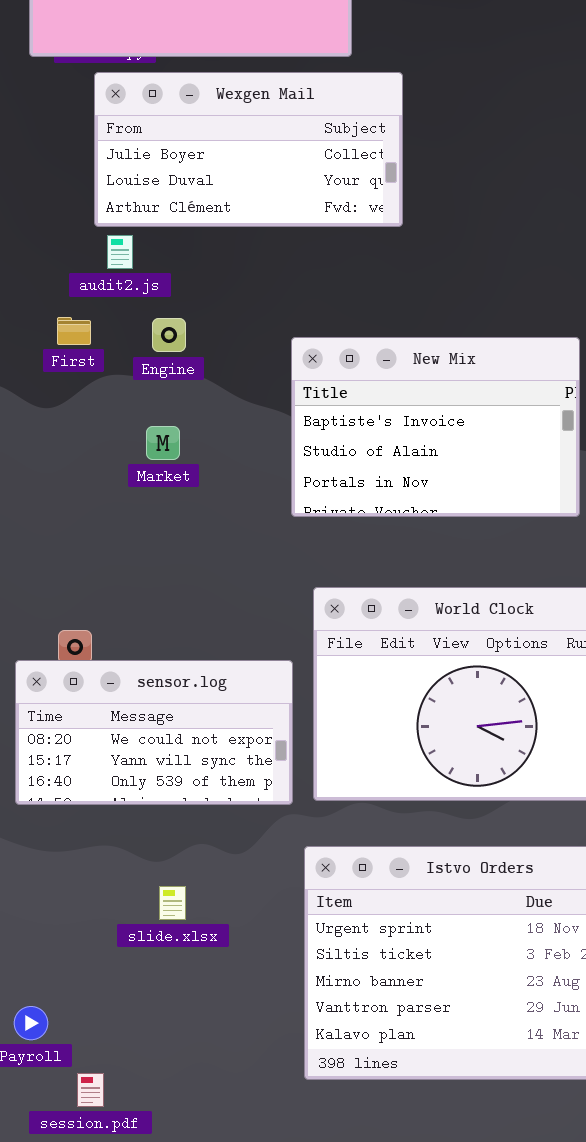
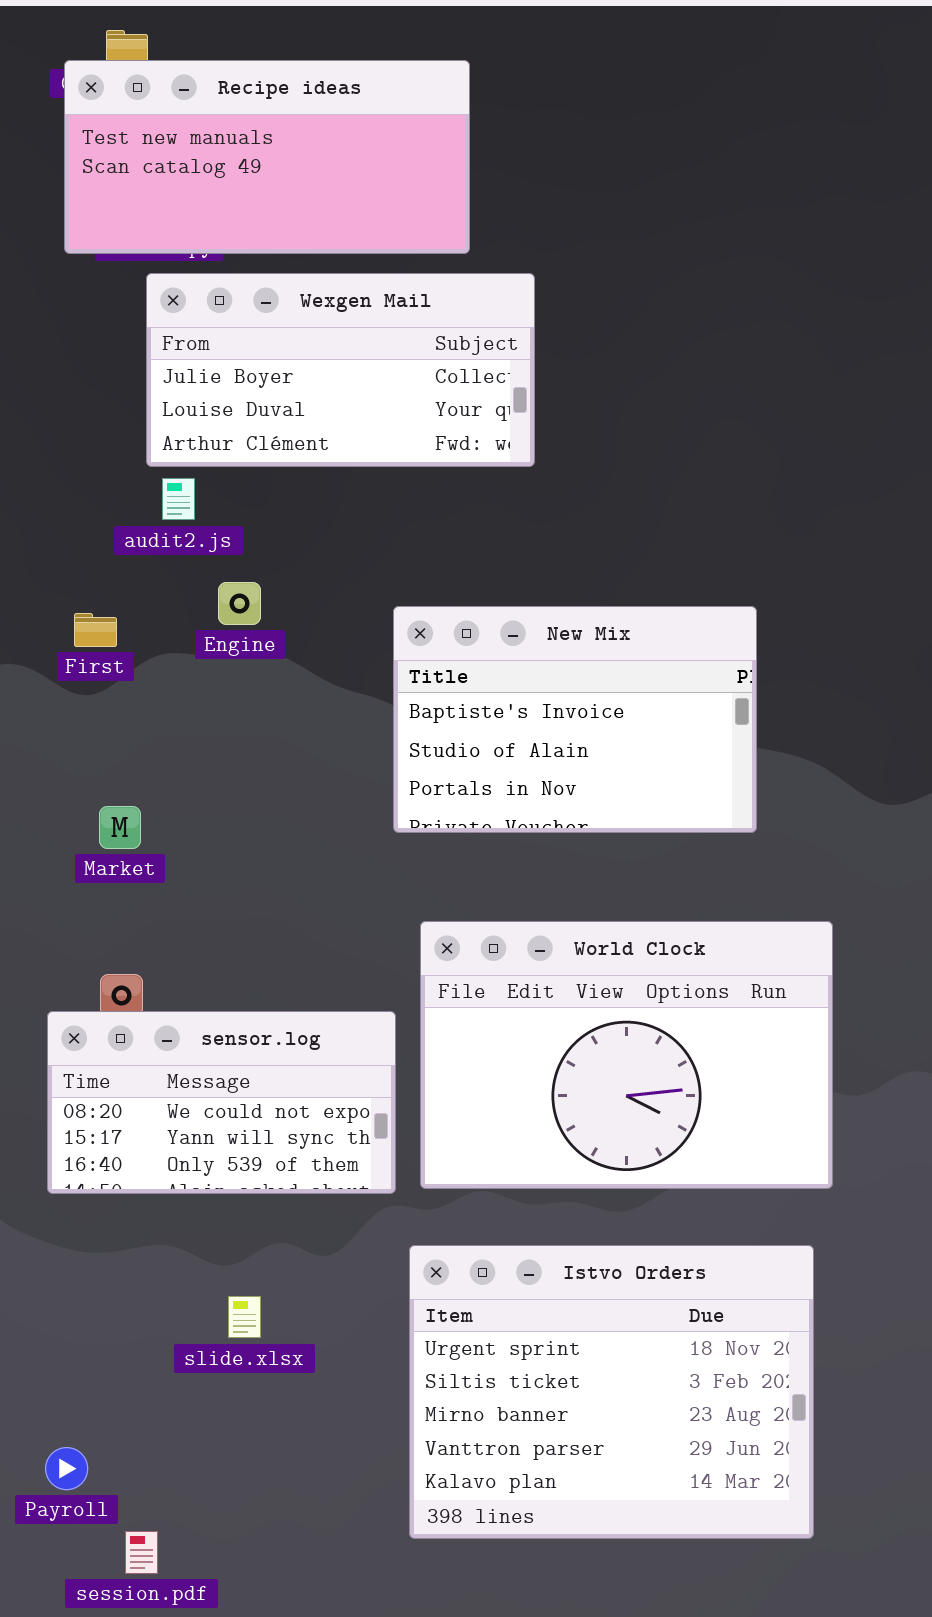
First: [57,317,91,345] -> [74,613,117,647], moved
Market: [146,426,180,460] -> [99,806,141,849], moved

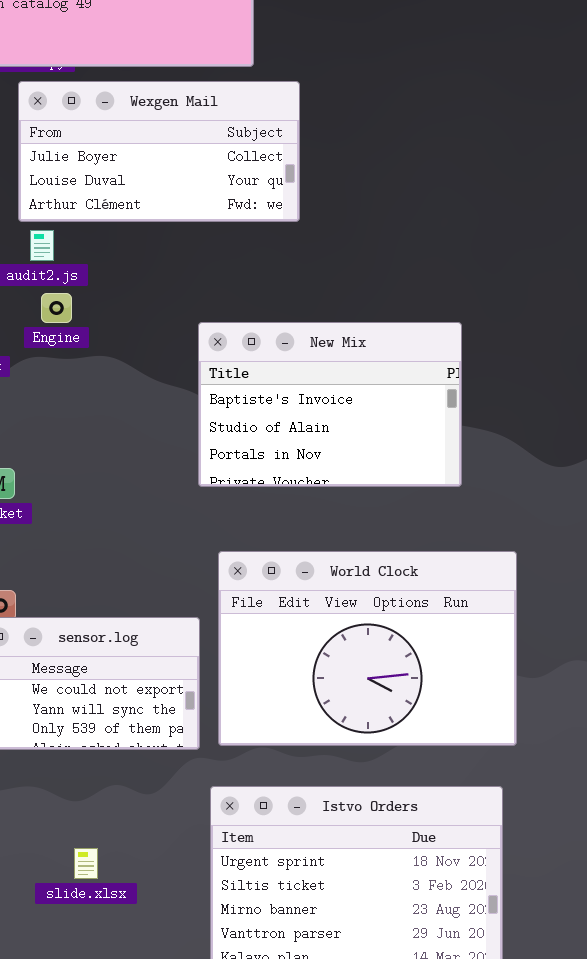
Engine: [218,582,261,625] -> [41,293,72,323], moved
slide.xlsx: [228,1296,261,1338] -> [74,848,98,879], moved

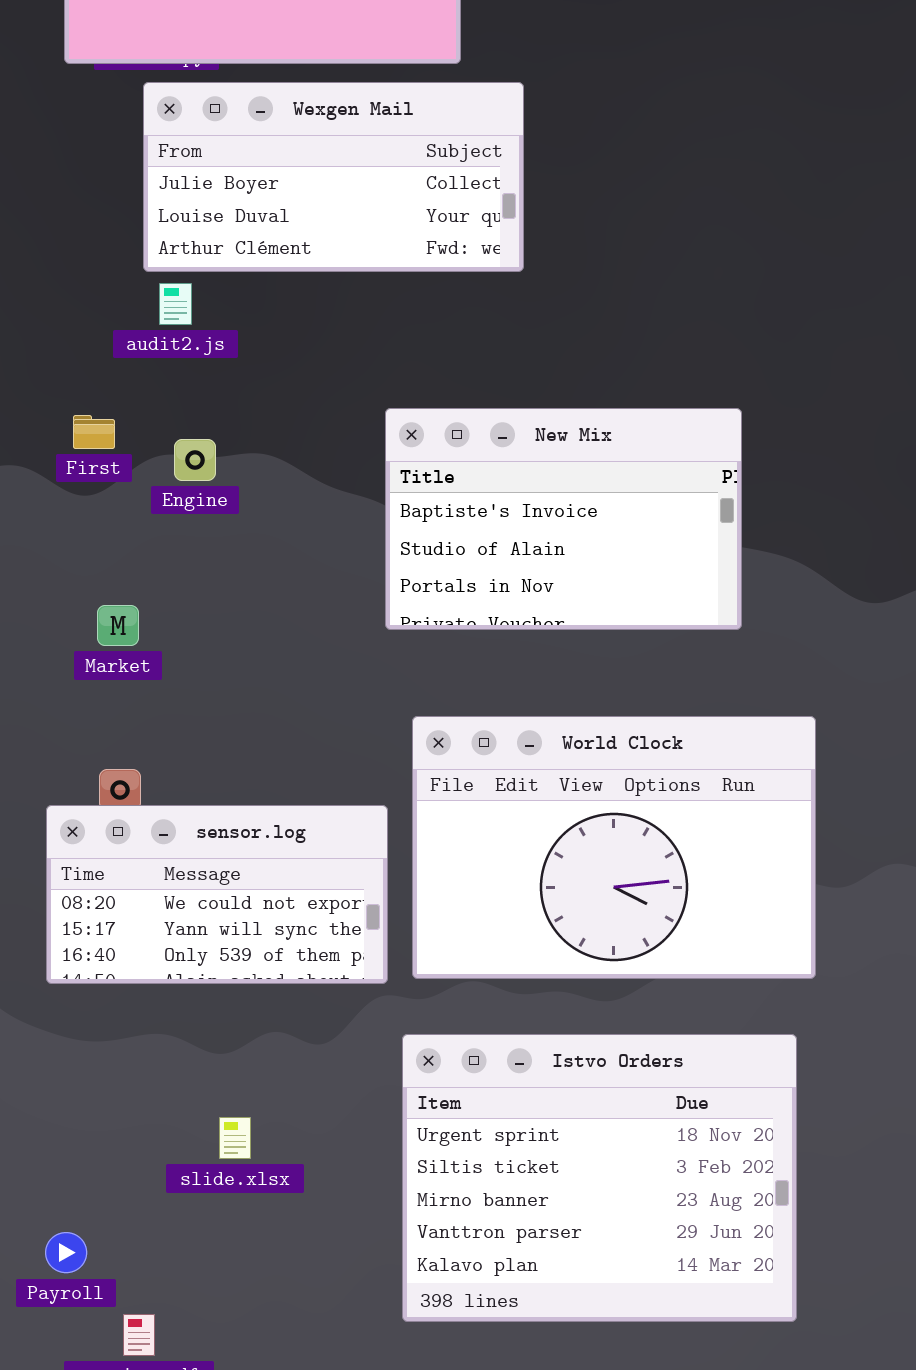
Engine: [41,293,72,323] -> [174,439,216,481], moved

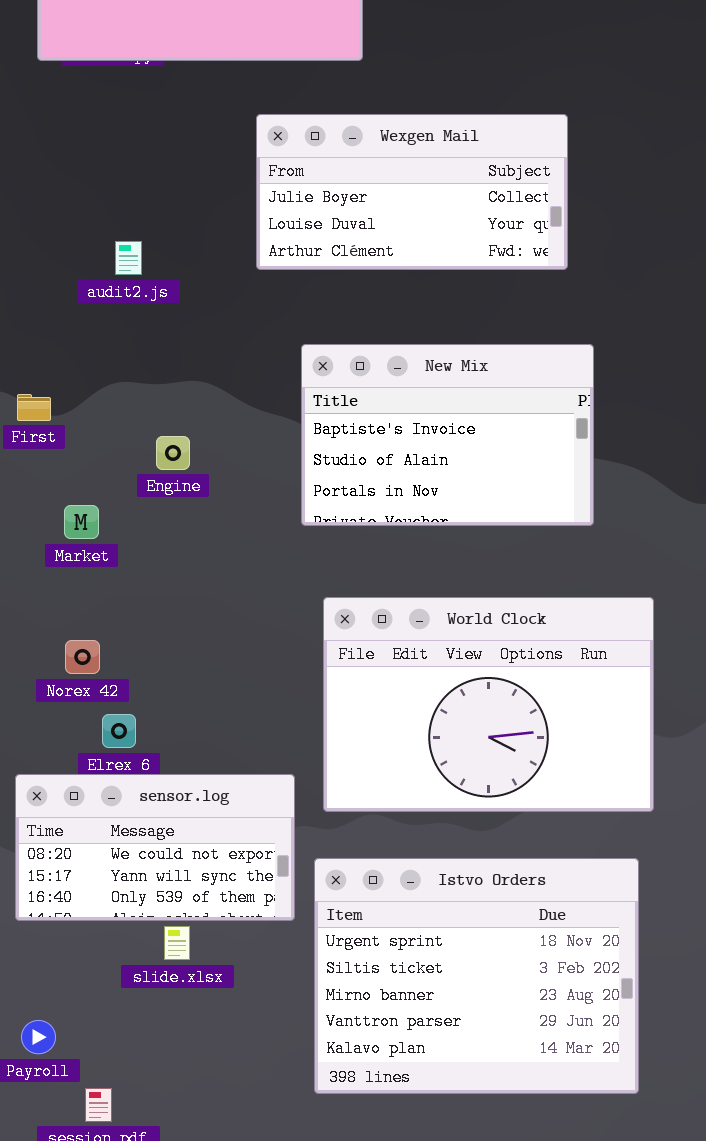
Wexgen Mail: [143,82,524,272] -> [256,114,568,270], moved
First: [73,415,115,449] -> [17,394,51,421], moved
Engine: [174,439,216,481] -> [156,436,190,470], moved
sensor.log: [46,805,388,984] -> [15,774,295,921], moved

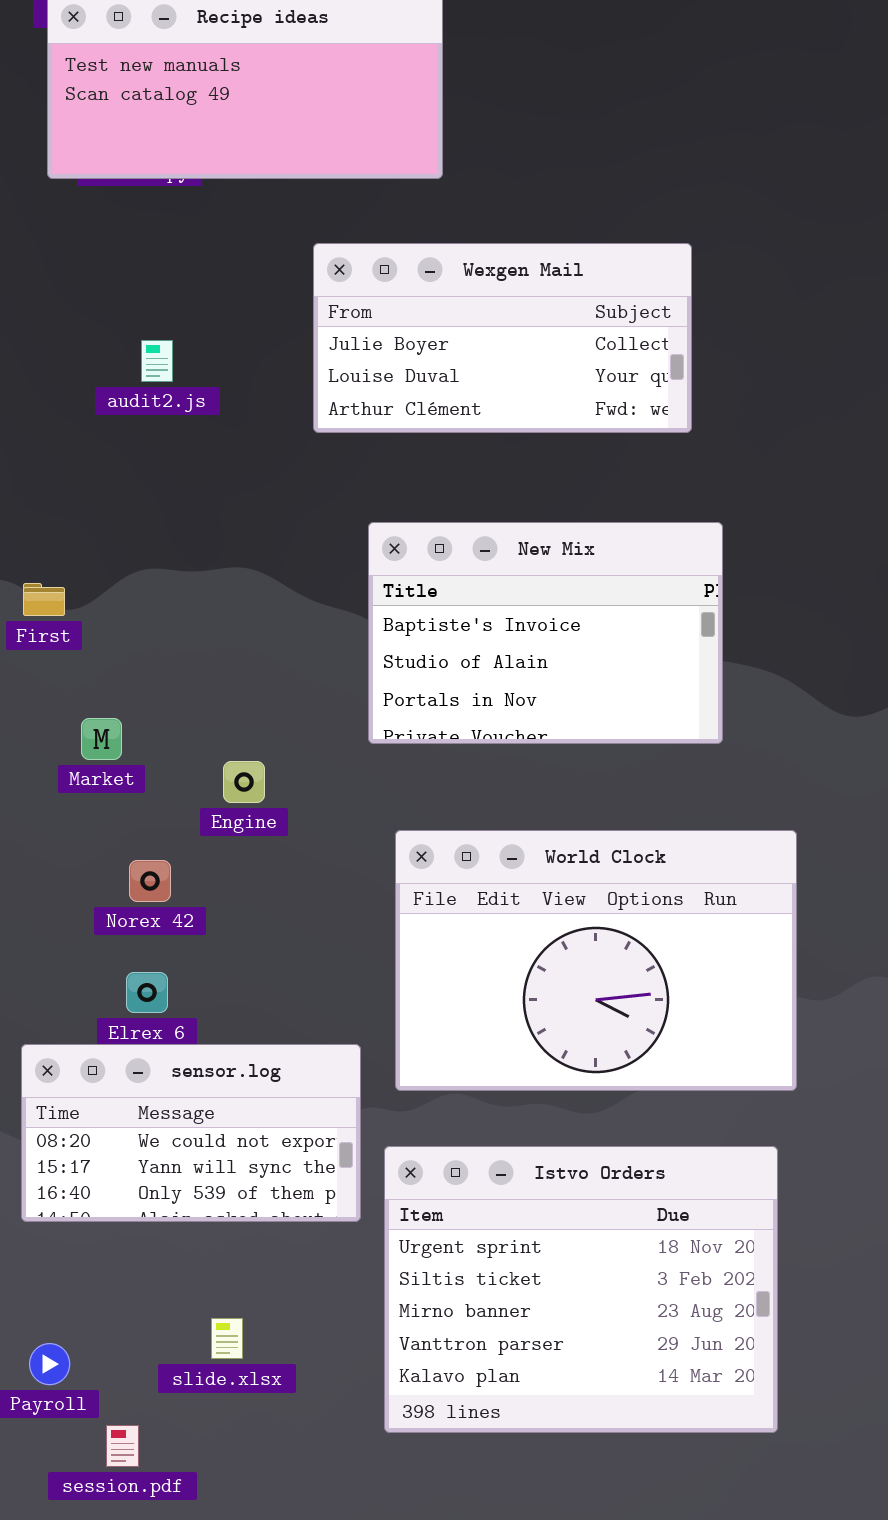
audit2.js: [115,241,142,275] -> [141,340,173,382], moved
Engine: [156,436,190,470] -> [223,761,265,803], moved
Norex 42: [65,640,100,674] -> [129,860,171,902], moved
slide.xlsx: [164,926,190,960] -> [211,1318,243,1359], moved

